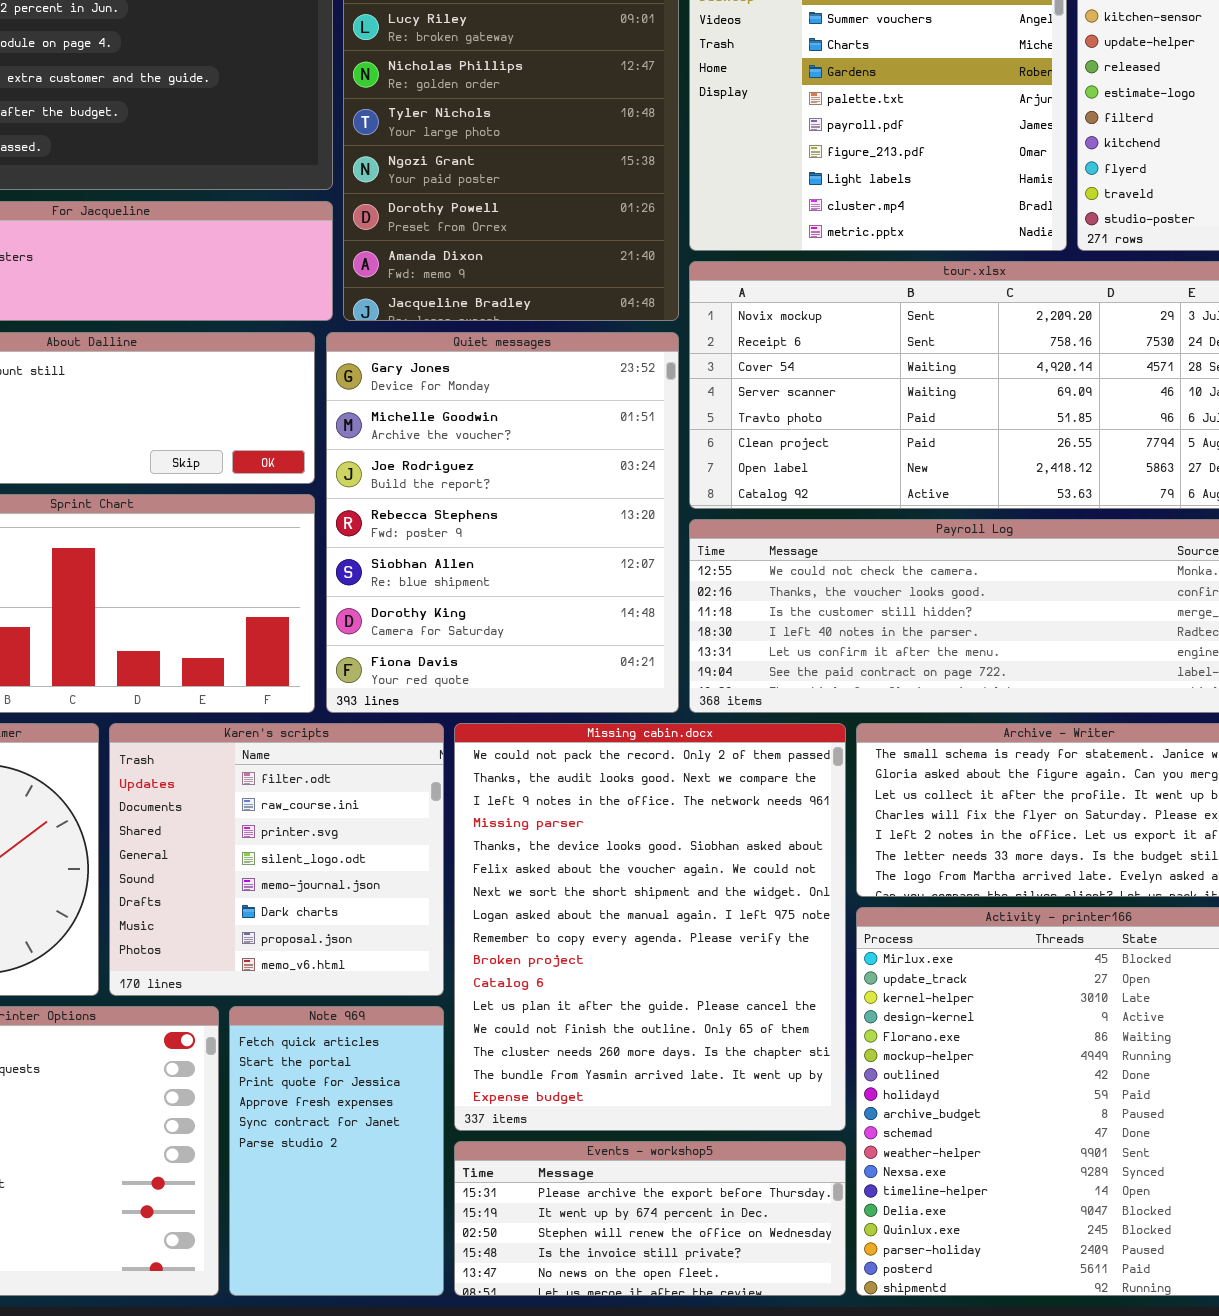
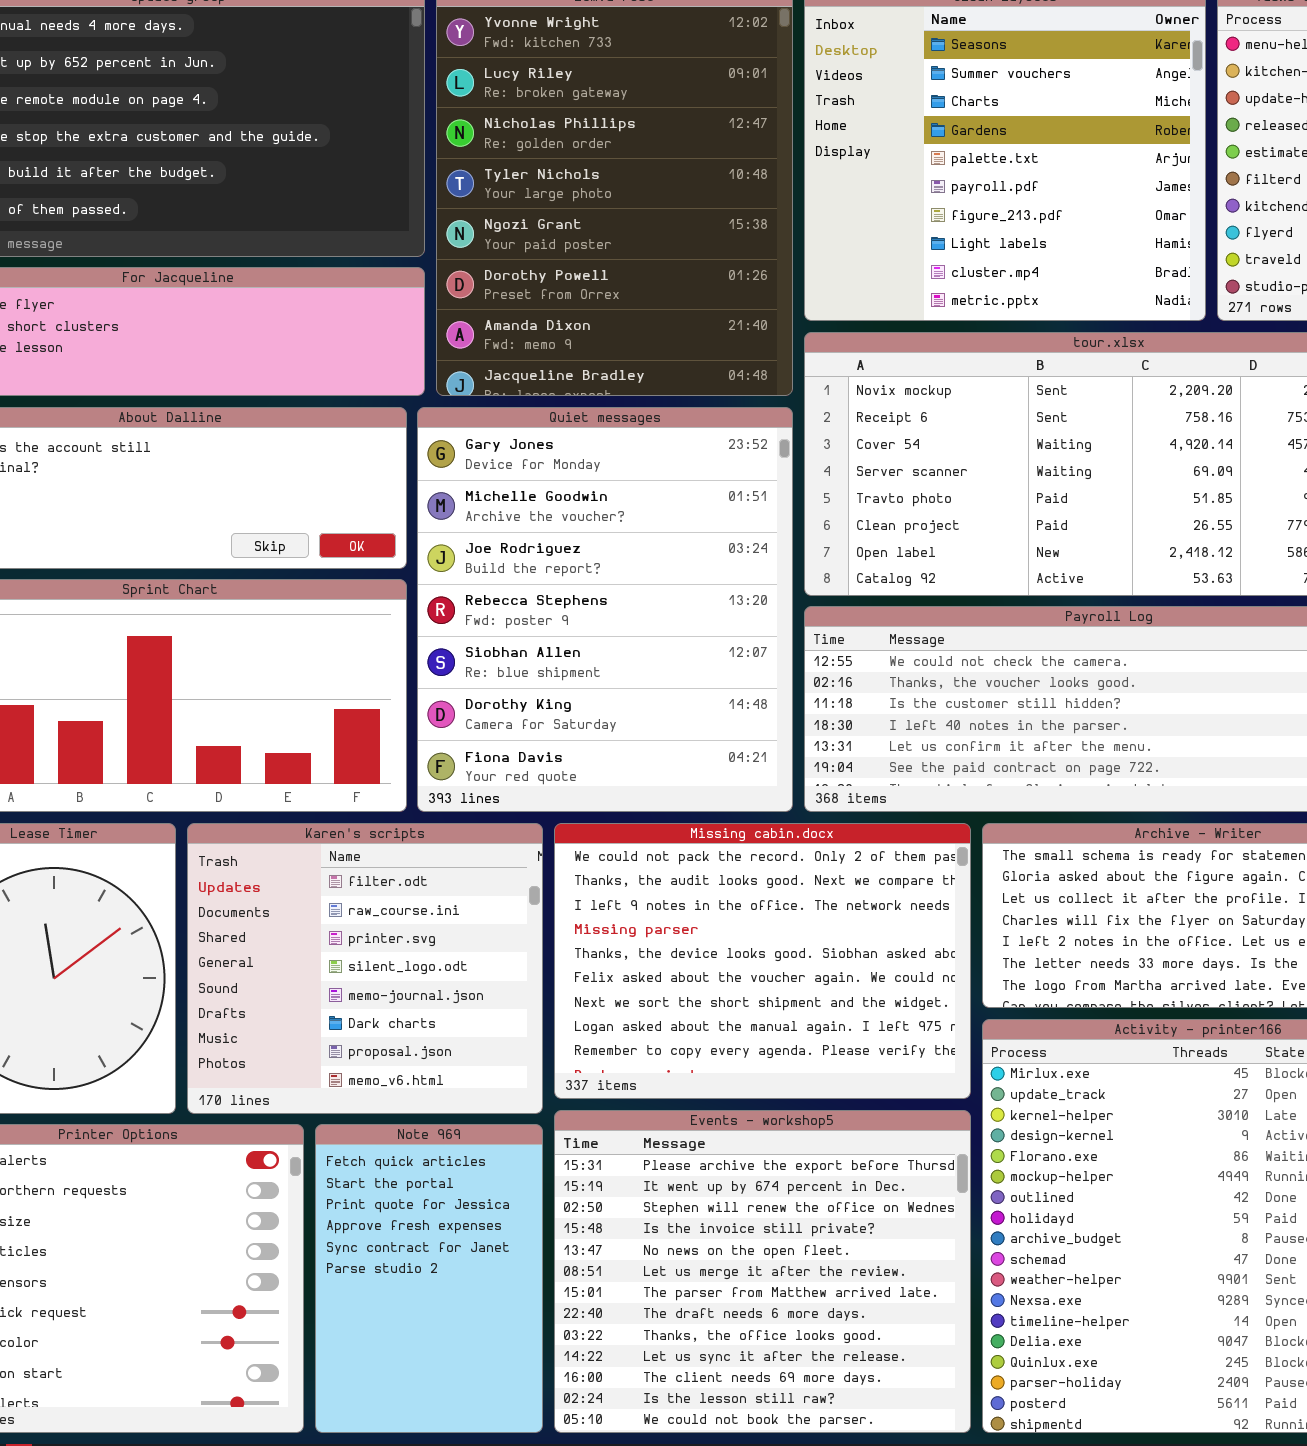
Missing cabin.docx: [454,723,846,1131] -> [554,823,971,1099], resized
Events - workshop5: [454,1141,846,1296] -> [554,1110,971,1433], resized

